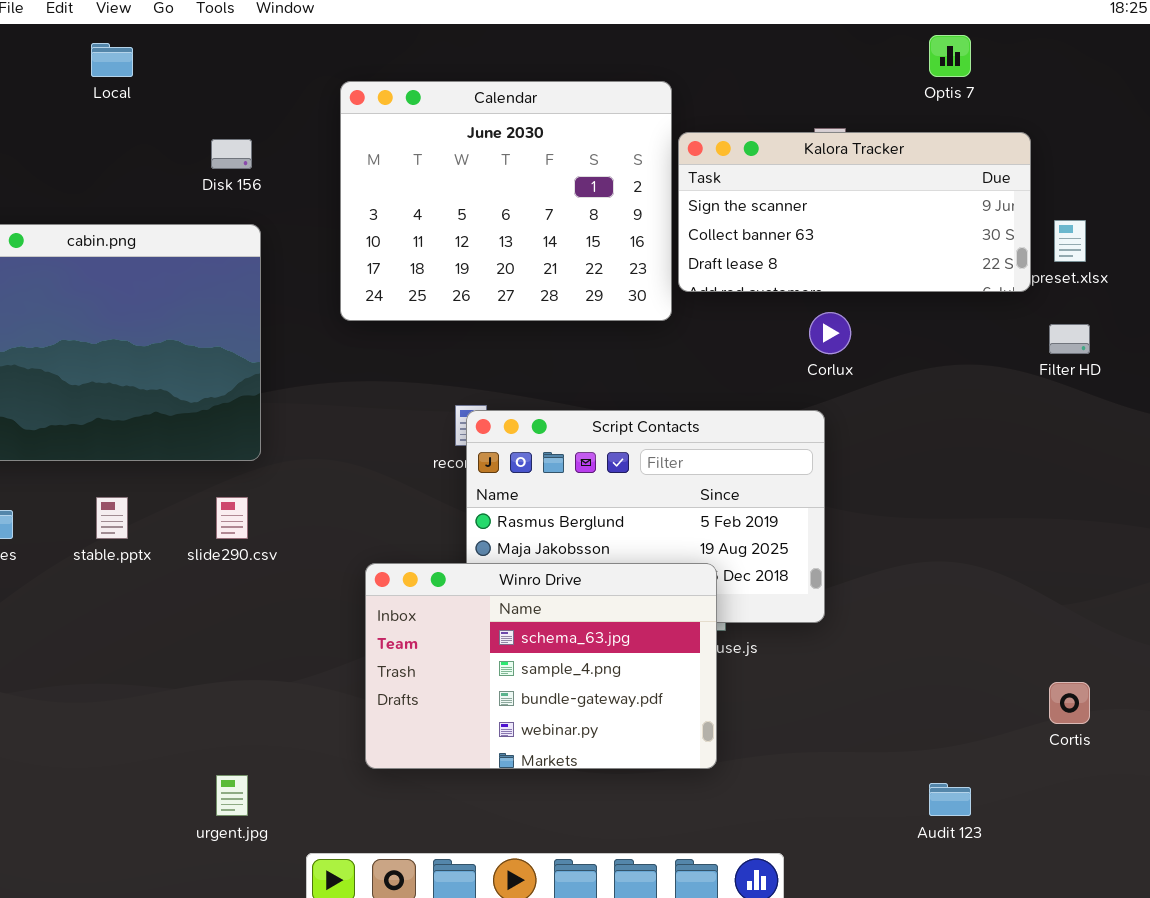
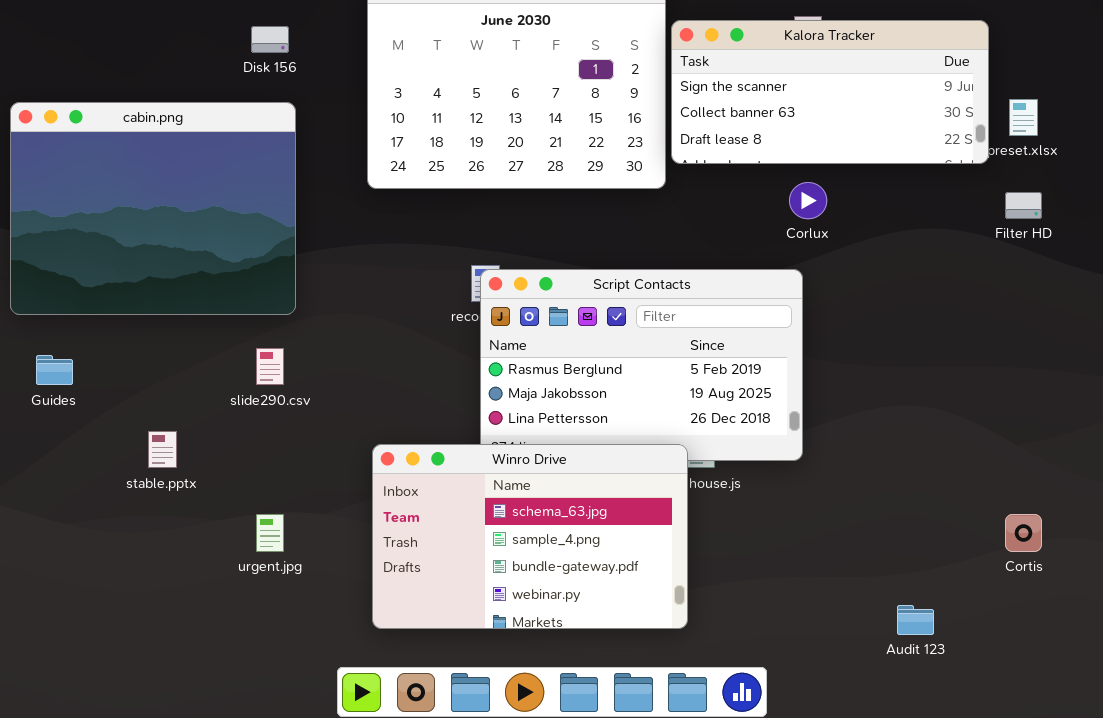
stable.pptx: [96,497,128,539] -> [148,431,177,468], moved
Winro Drive: [365,563,717,769] -> [372,444,688,629], moved
urgent.jpg: [216,775,248,816] -> [256,514,284,552], moved

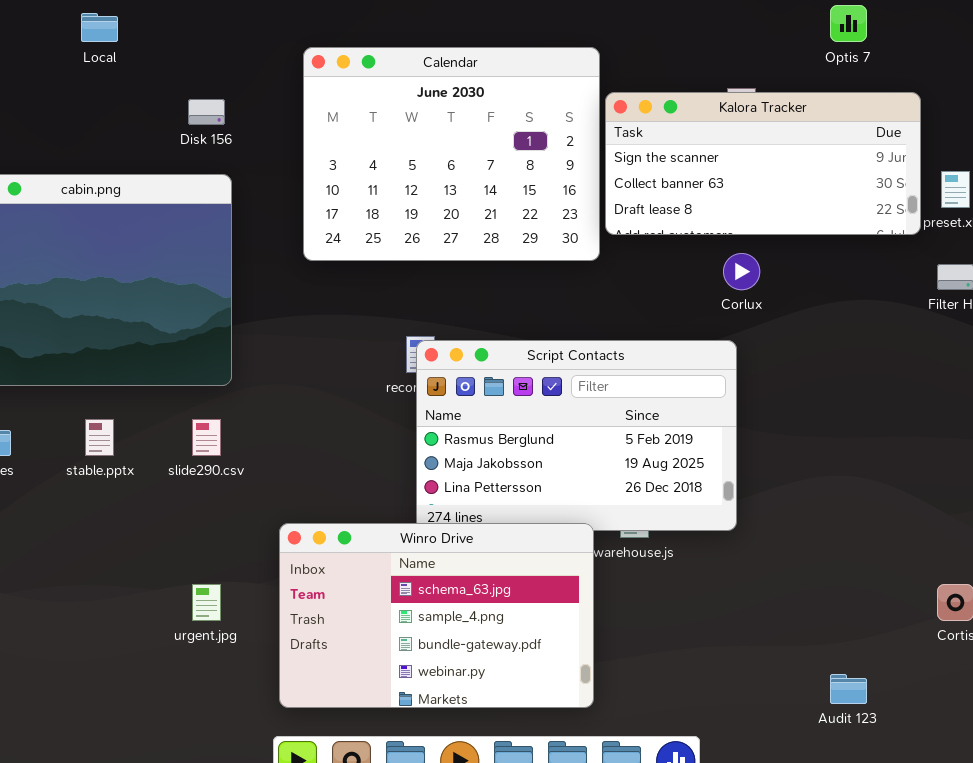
stable.pptx: [148,431,177,468] -> [85,419,114,456], moved
Winro Drive: [372,444,688,629] -> [279,523,594,708], moved

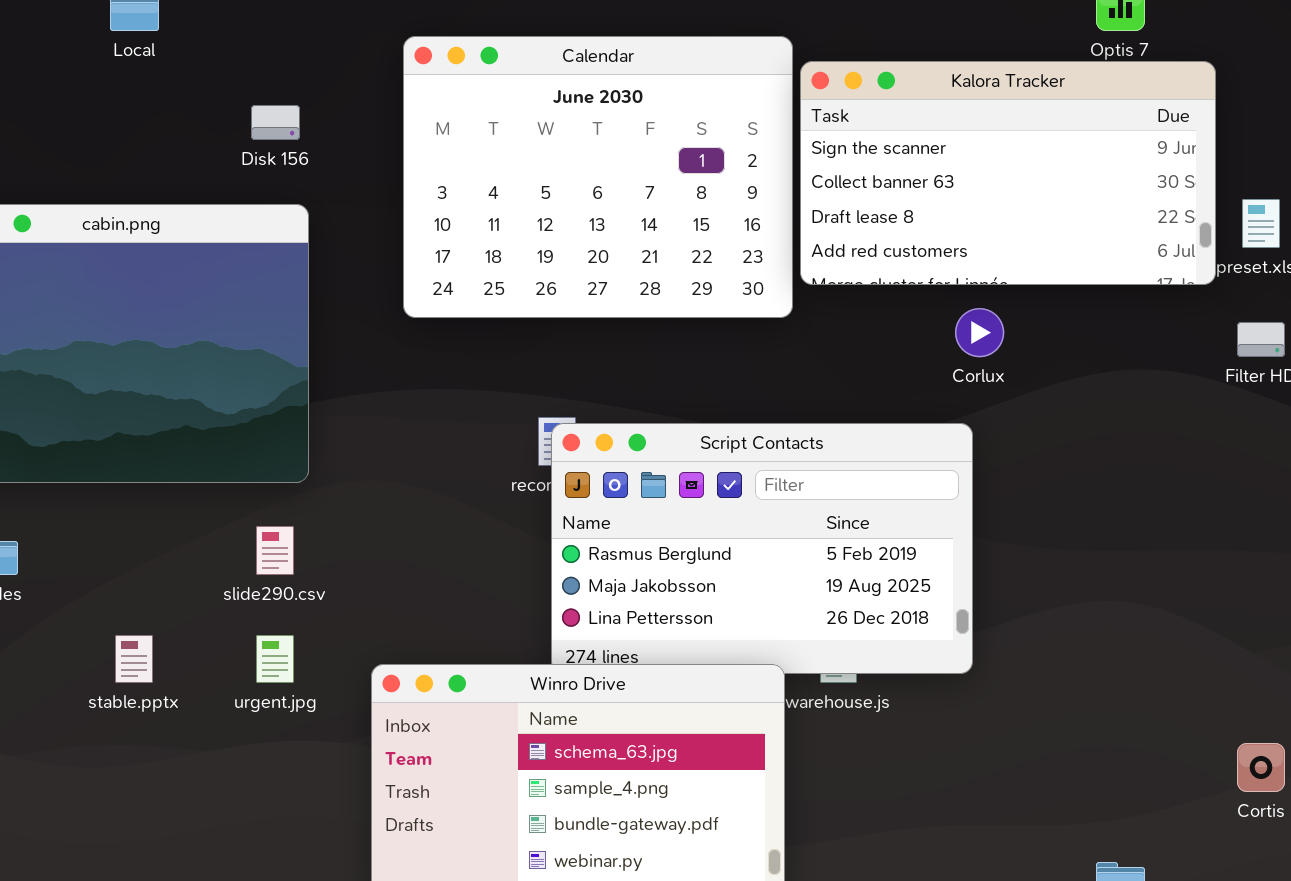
Kalora Tracker: [605,92,921,235] -> [800,61,1216,285], resized
stable.pptx: [85,419,114,456] -> [115,635,153,683], moved
urgent.jpg: [192,584,221,621] -> [256,635,294,683], moved

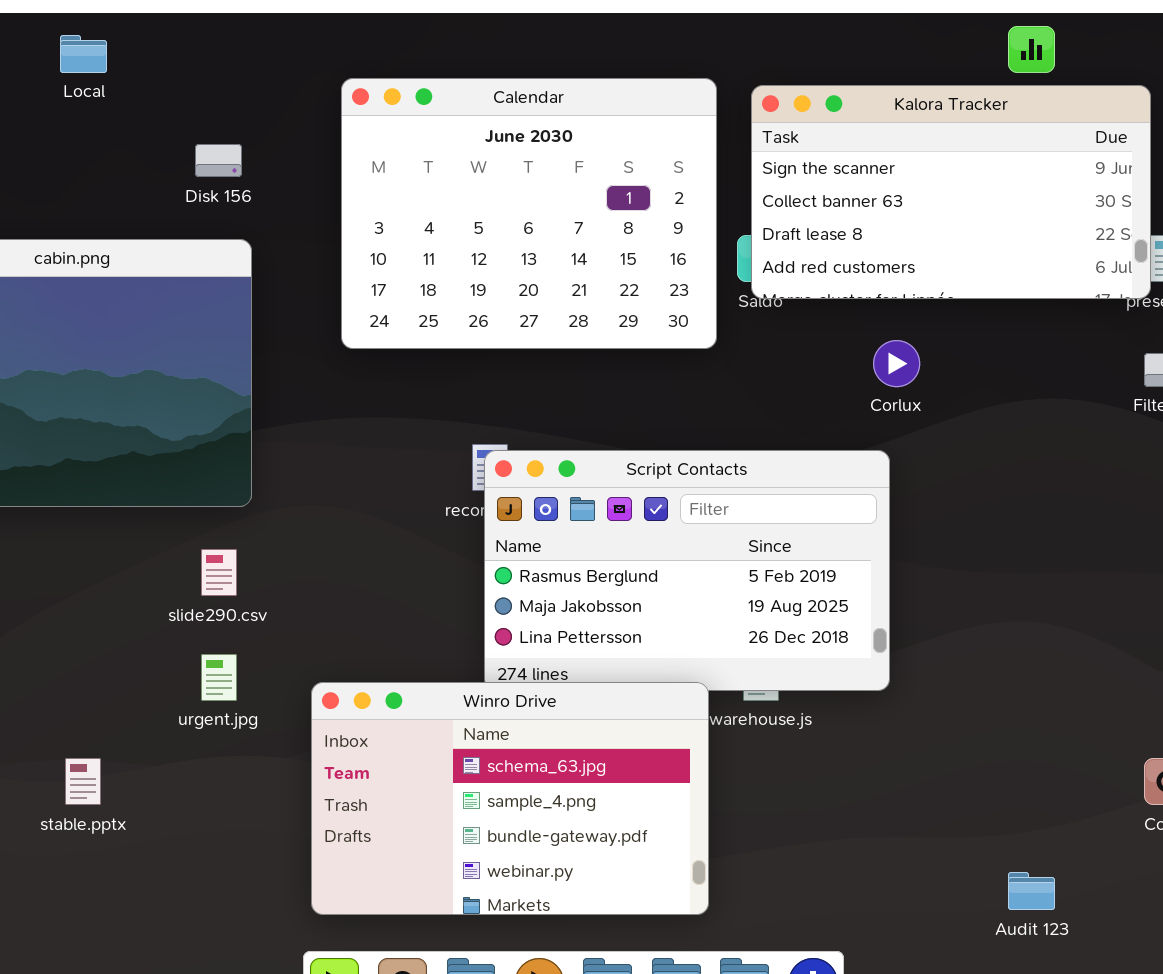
Kalora Tracker: [800,61,1216,285] -> [751,85,1151,299], moved
stable.pptx: [115,635,153,683] -> [65,758,101,805], moved

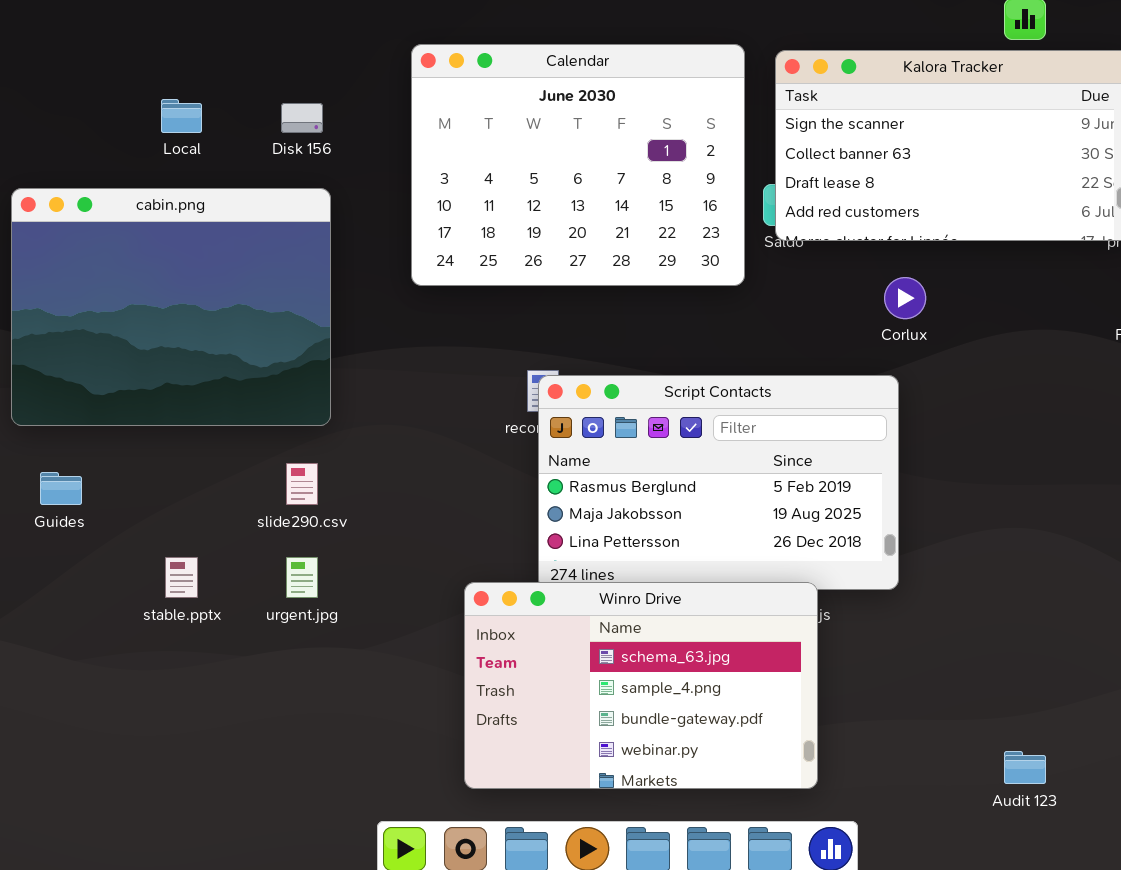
Local: [60,35,107,73] -> [161,99,202,133], moved
Winro Drive: [311,682,709,915] -> [464,582,818,789], moved
stable.pptx: [65,758,101,805] -> [165,557,198,598], moved

